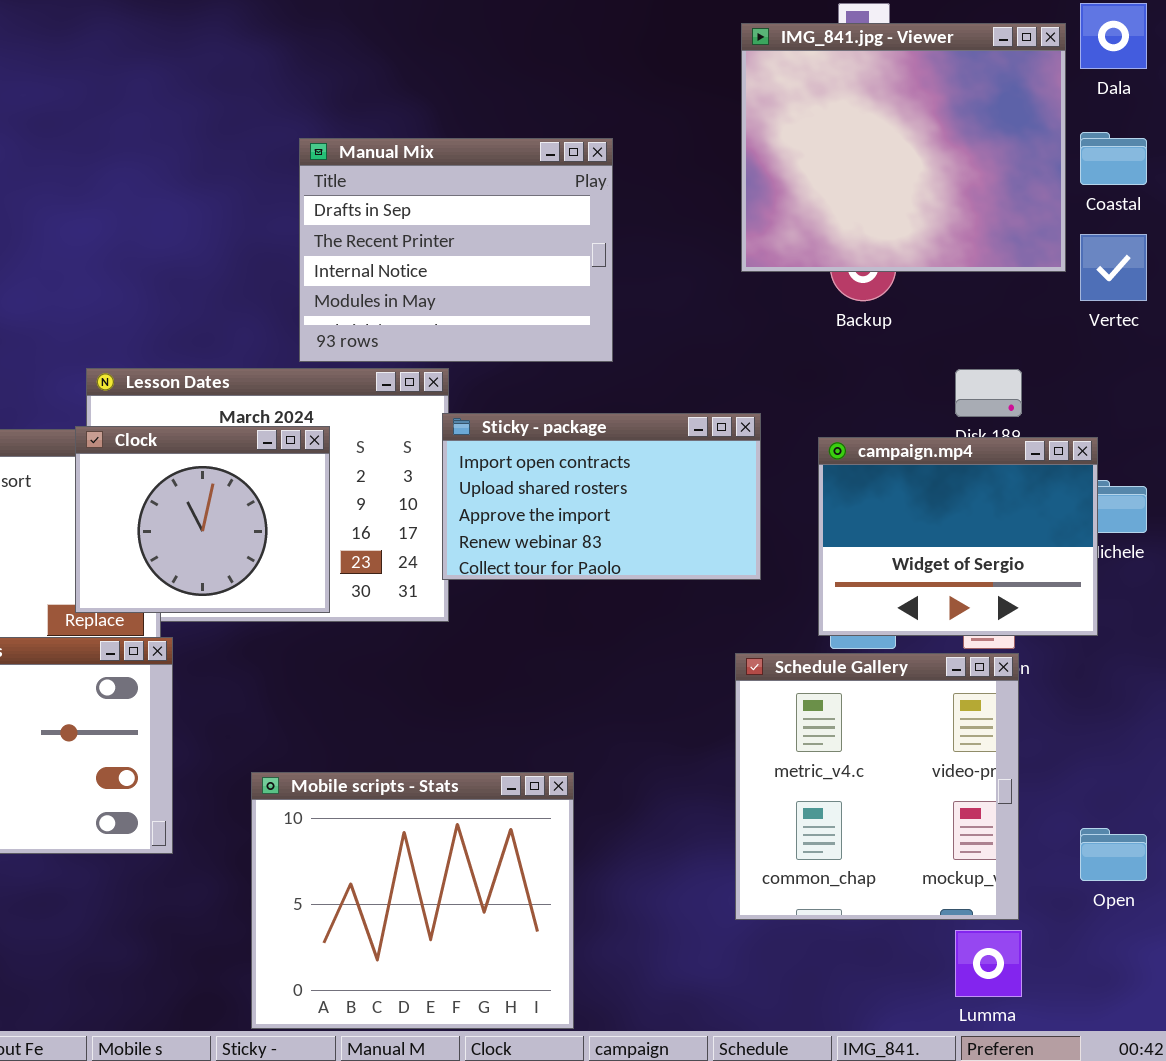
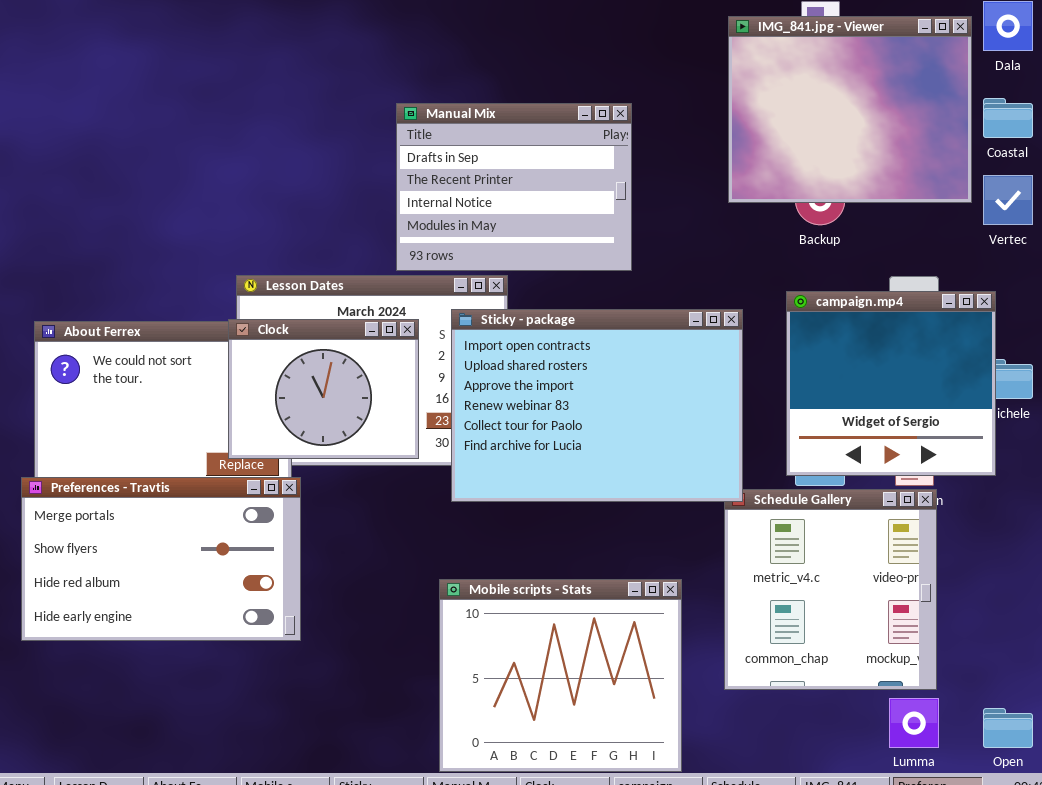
Sticky - package: [442,413,761,580] -> [451,309,743,502], resized
campaign.mp4: [818,437,1098,636] -> [786,291,996,476], resized
Mobile scripts - Stats: [251,772,574,1029] -> [439,579,682,772], moved
Open: [1080,828,1147,881] -> [983,708,1033,748], moved

